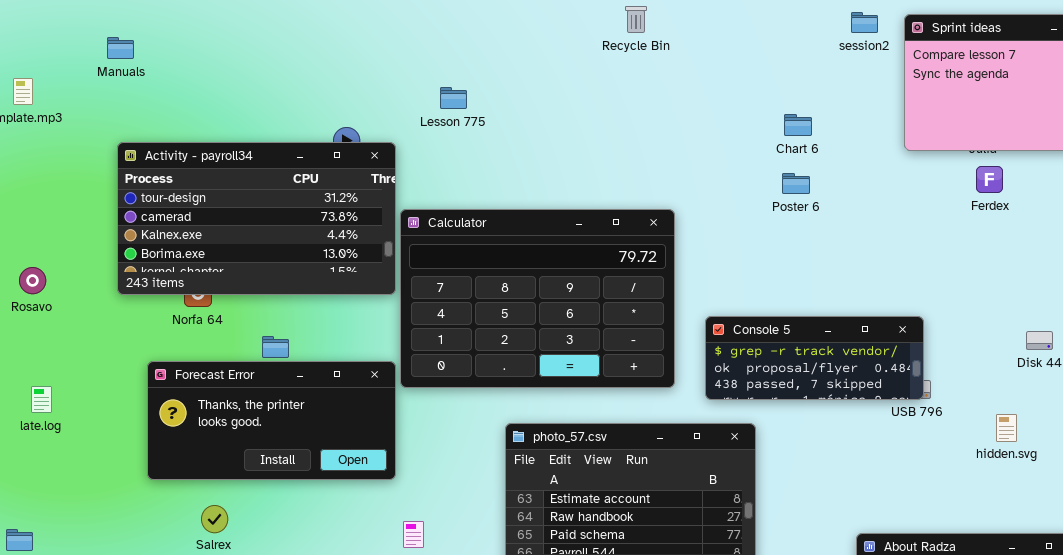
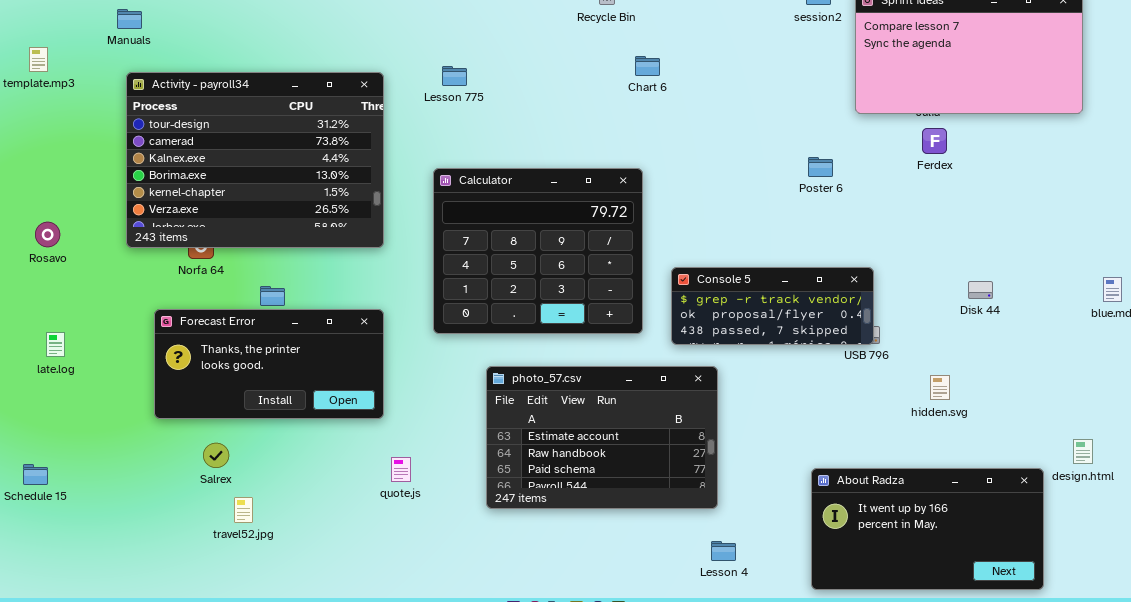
Lesson 775: [440,87,467,109] -> [442,66,467,86], moved
Chart 6: [784,114,812,136] -> [635,56,660,76], moved
Activity - payroll34: [117,142,396,295] -> [126,72,384,248], resized
Poster 6: [782,173,810,194] -> [808,157,833,177], moved
Calculator: [400,209,675,388] -> [433,168,643,334], resized
hidden.svg: [996,414,1017,442] -> [930,375,950,400], moved

